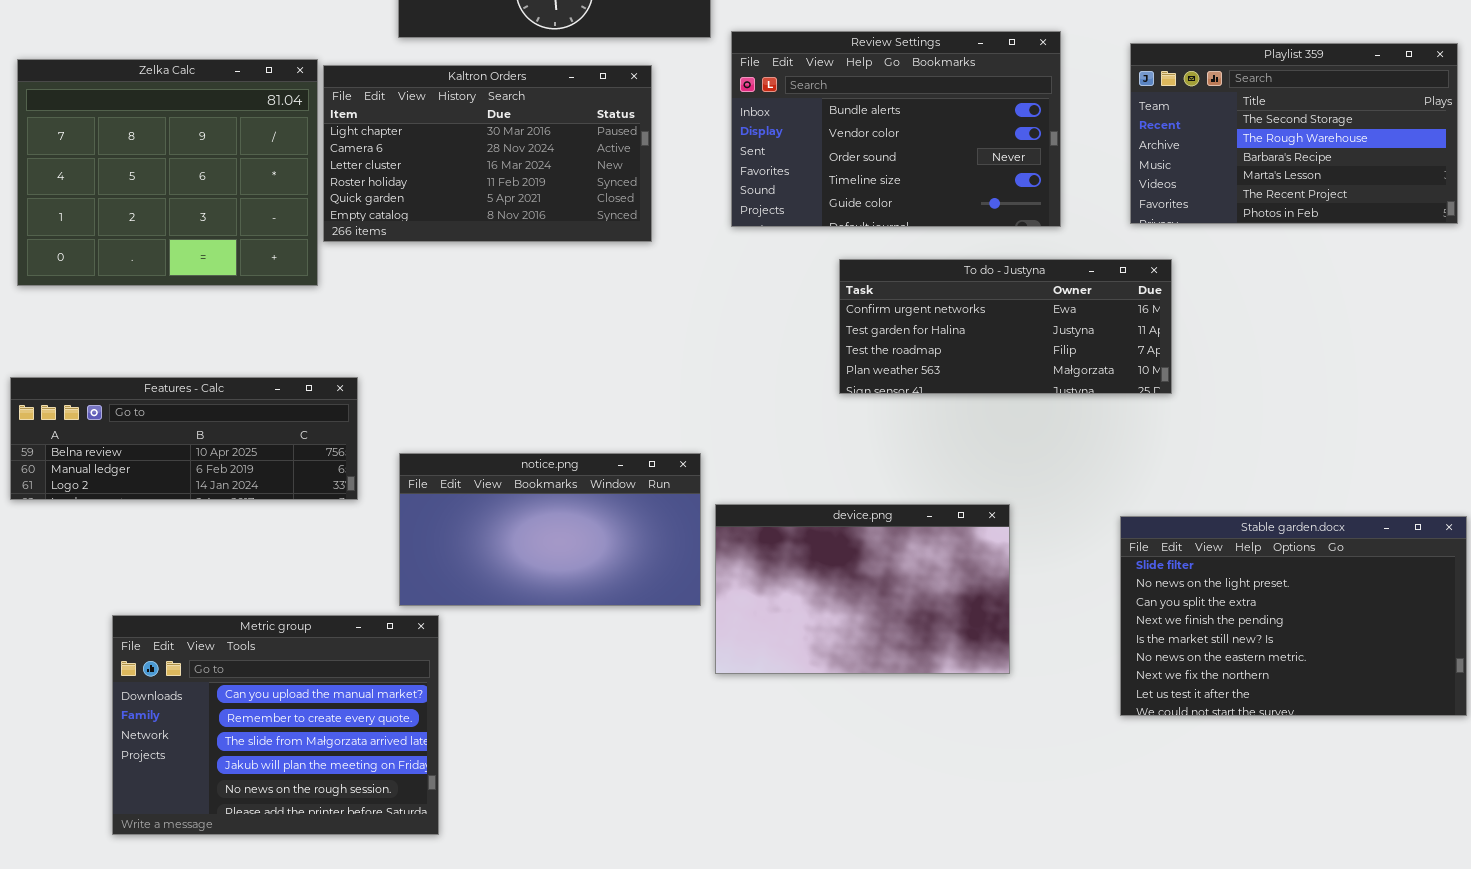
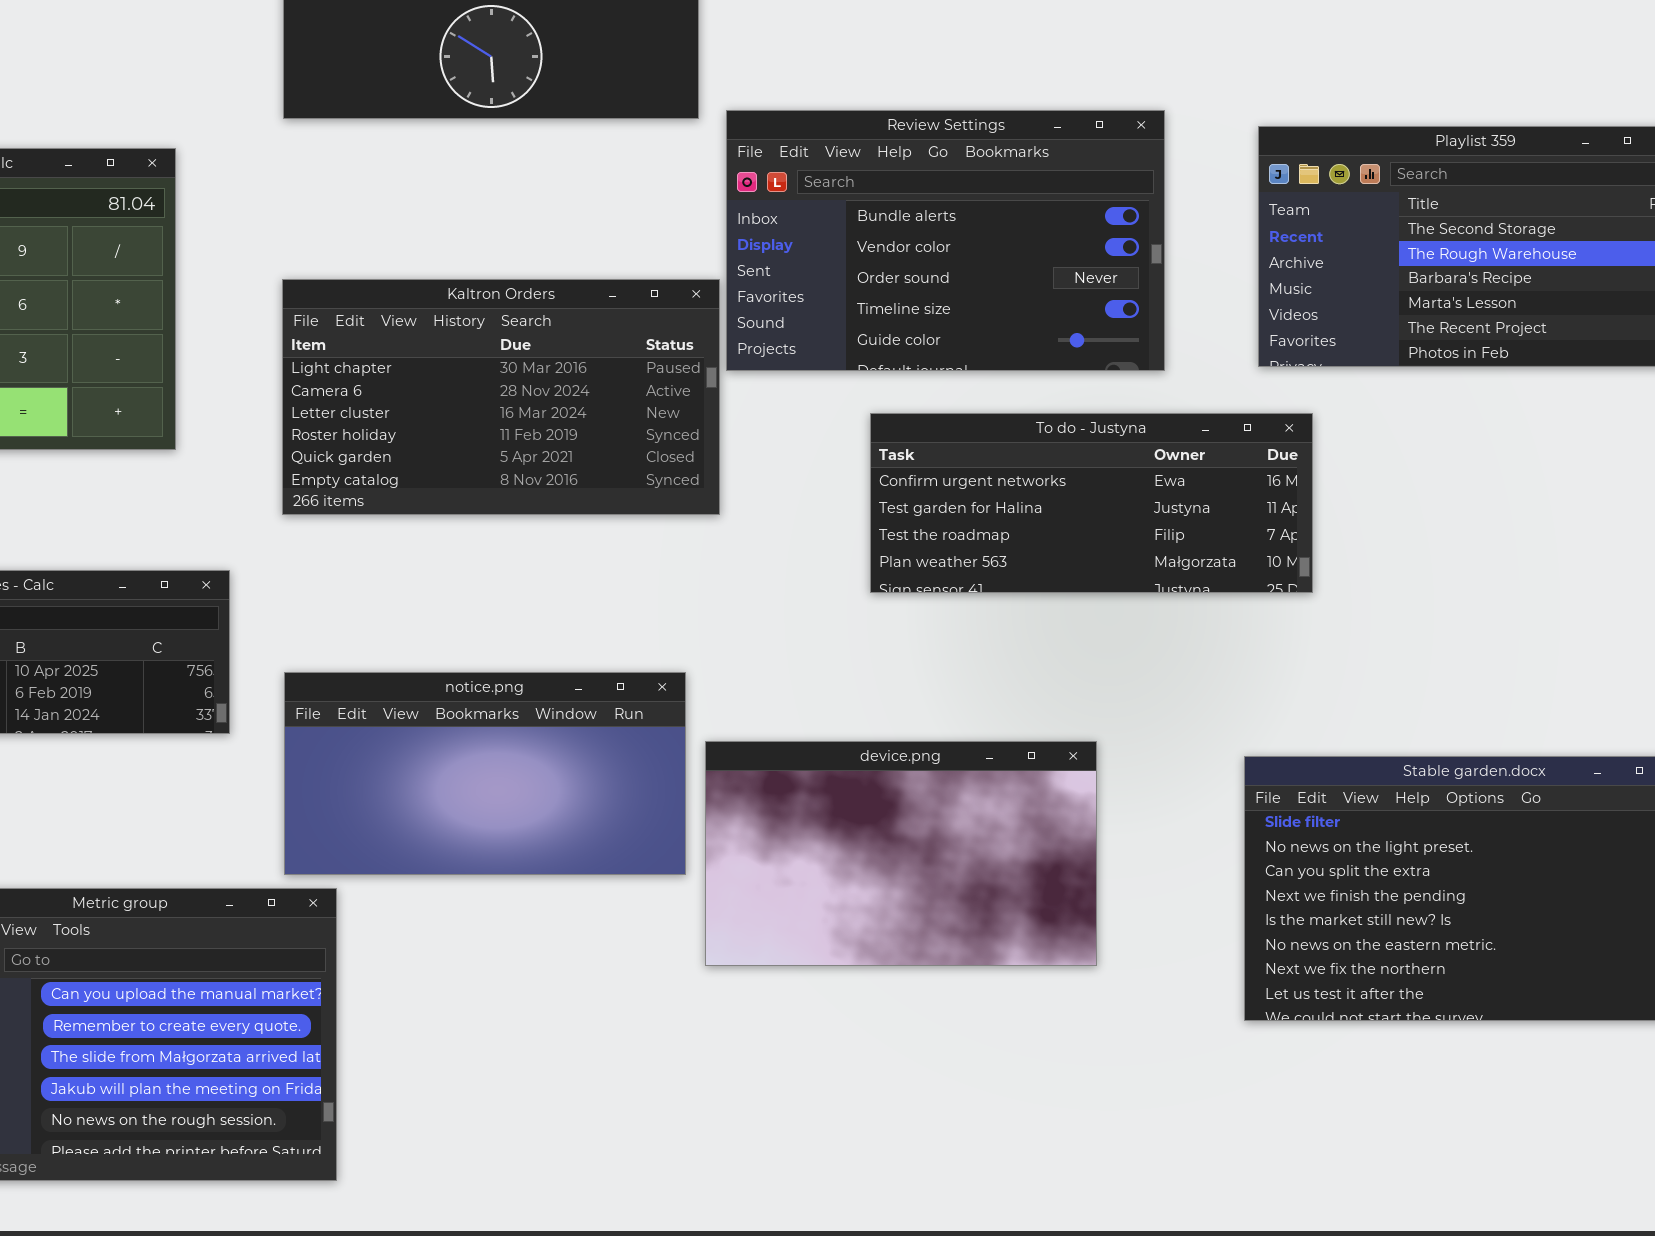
Kaltron Orders: [323,65,652,242] -> [282,279,720,515], moved

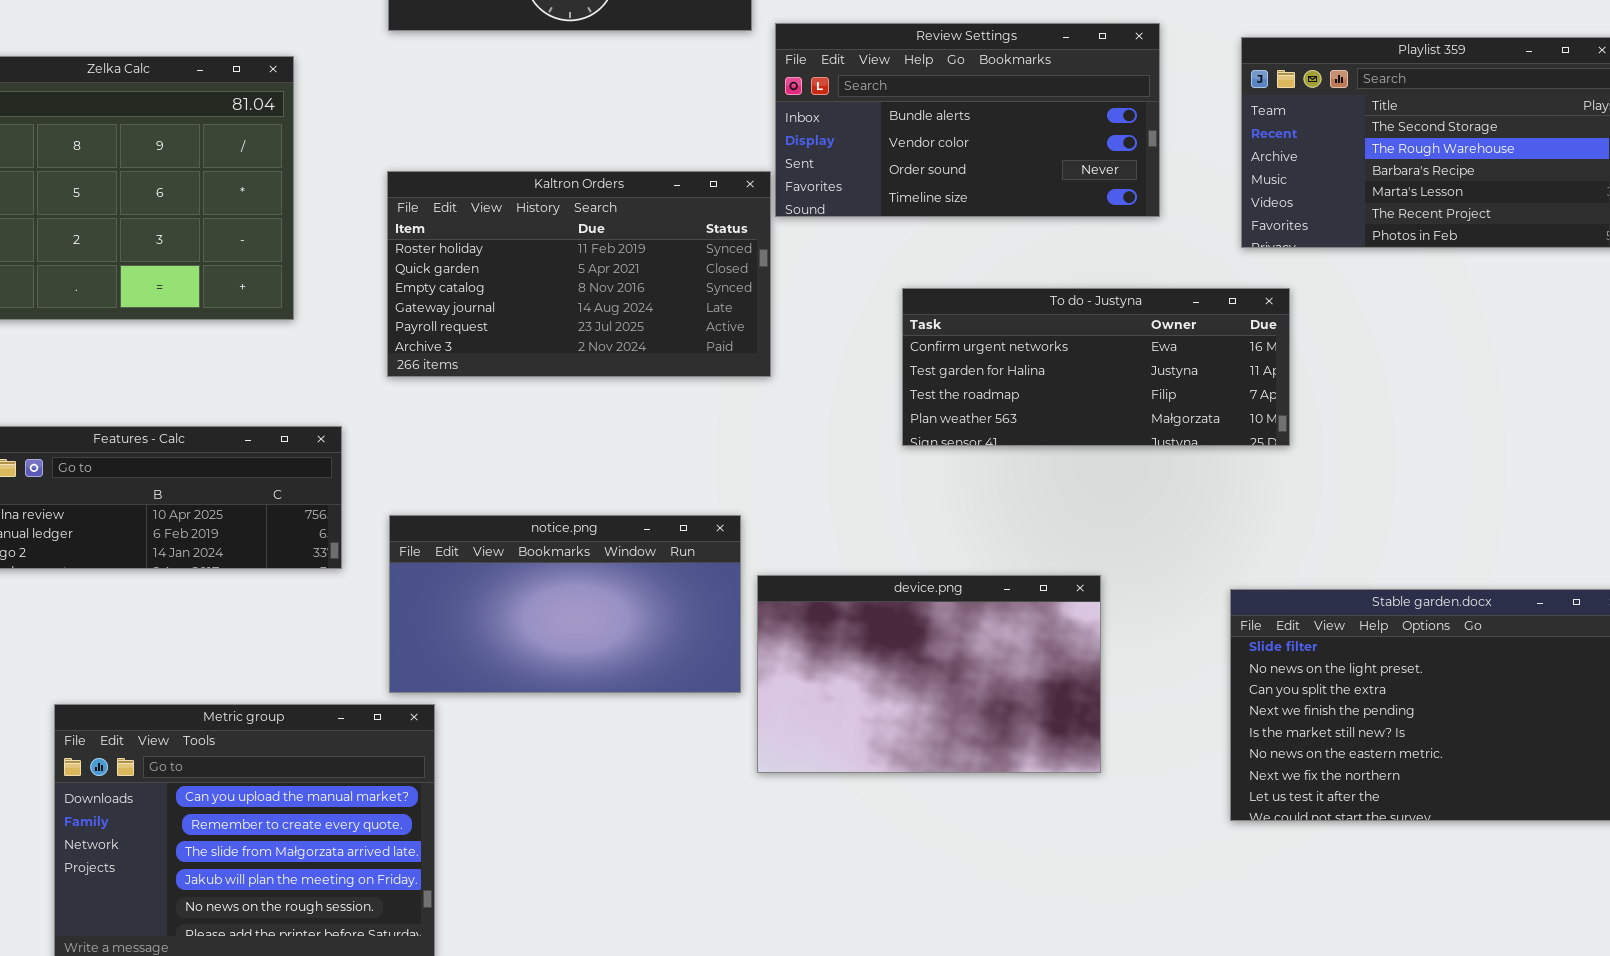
Review Settings: [726,110,1165,371] -> [775,23,1160,217], resized
Kaltron Orders: [282,279,720,515] -> [387,171,771,377], scrolled down 3 rows

